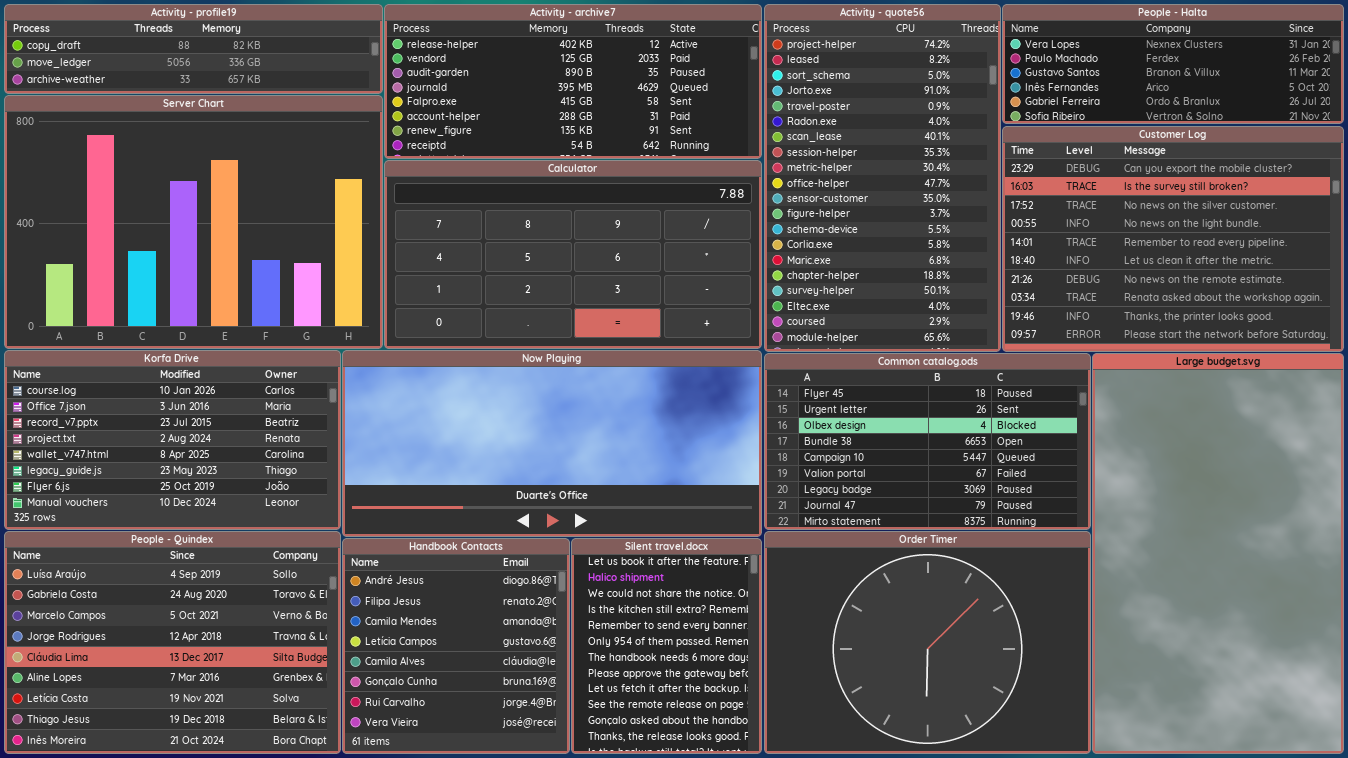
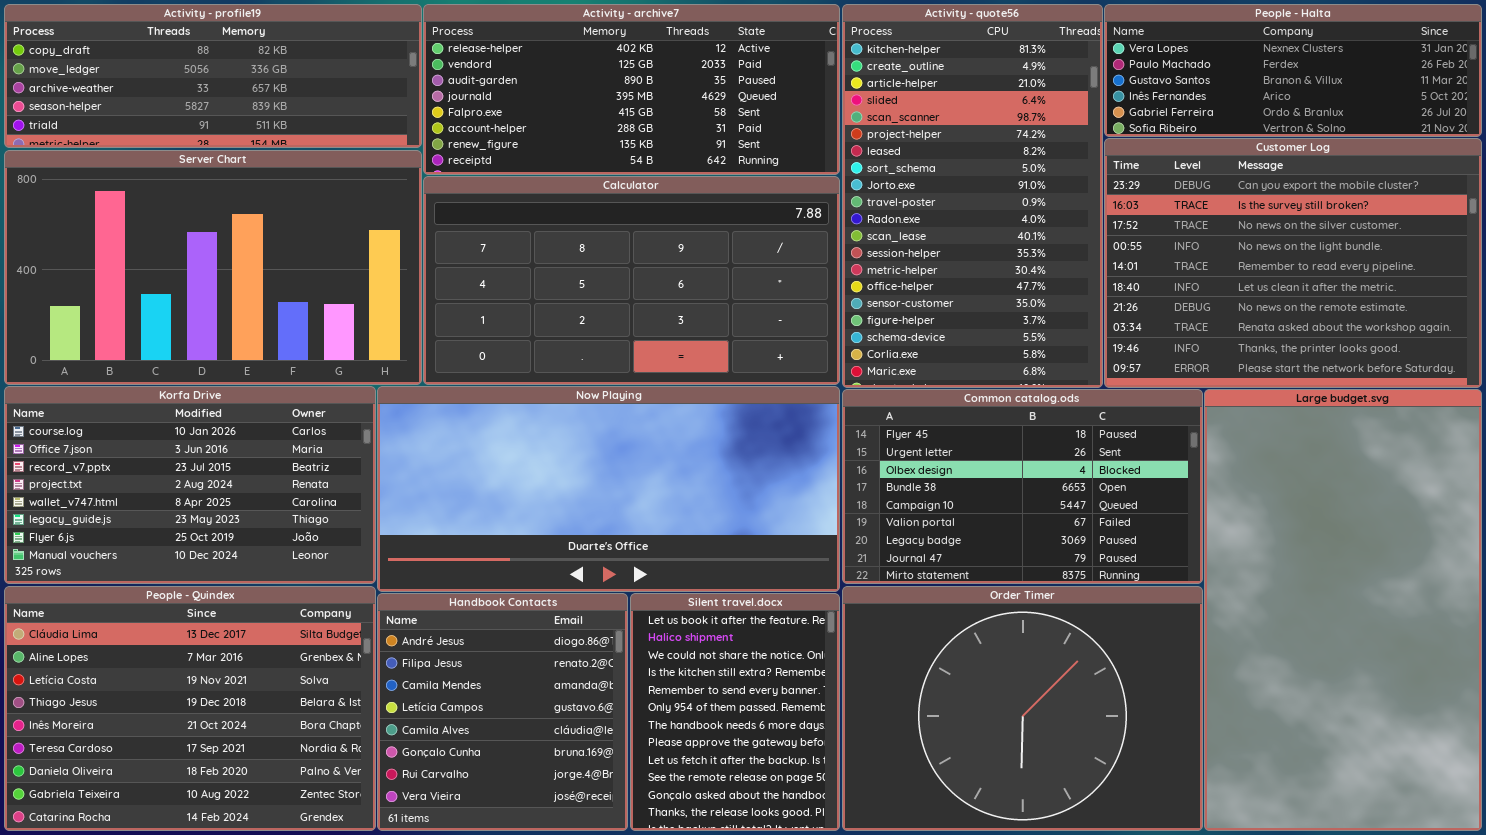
Activity - profile19: [4,4,383,94] -> [4,4,422,148], resized
Activity - quote56: [764,4,1001,352] -> [842,4,1103,388], scrolled up 5 rows
Server Chart: [4,95,383,349] -> [4,150,422,385], resized
People - Quindex: [4,531,341,754] -> [4,586,376,831], scrolled down 4 rows

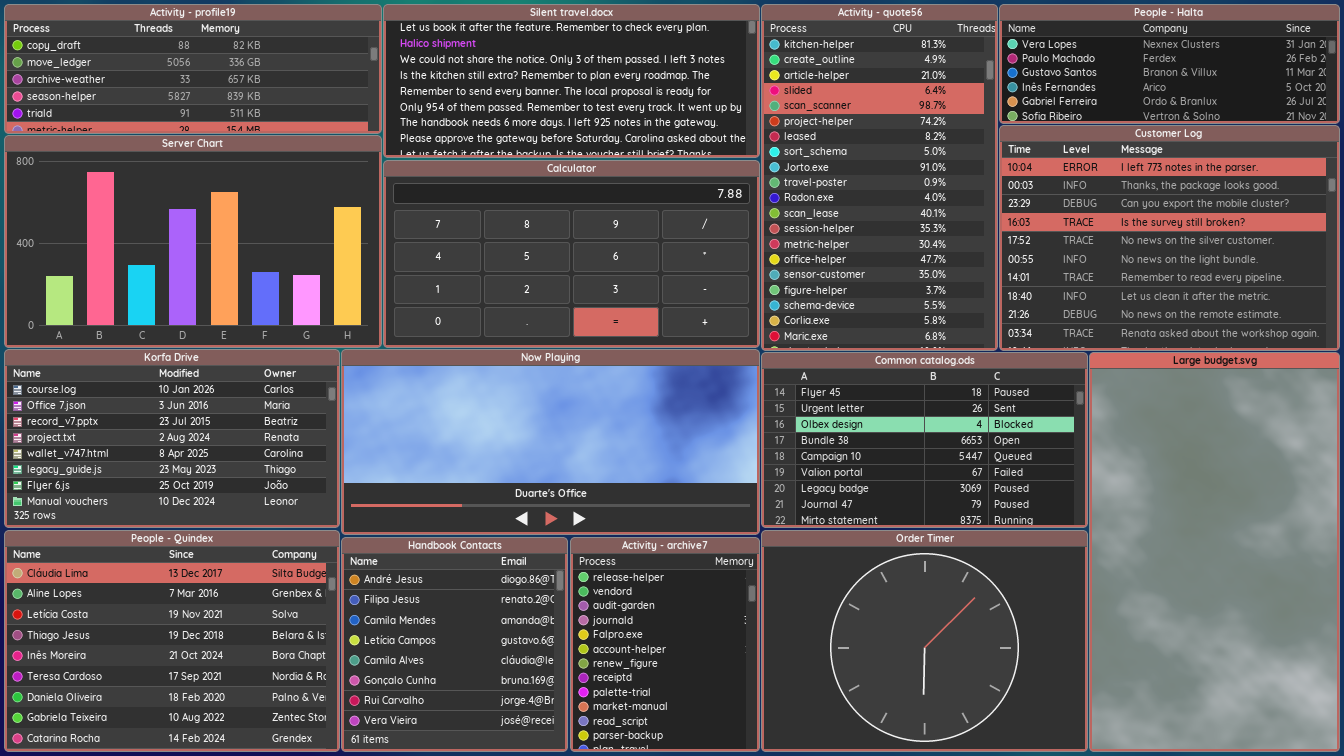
Activity - archive7: [423,4,840,175] -> [570,537,760,752], moved, resized
Customer Log: [1104,138,1482,388] -> [999,125,1340,351], scrolled up 2 rows
Silent travel.docx: [630,593,840,831] -> [383,4,760,158], moved, resized

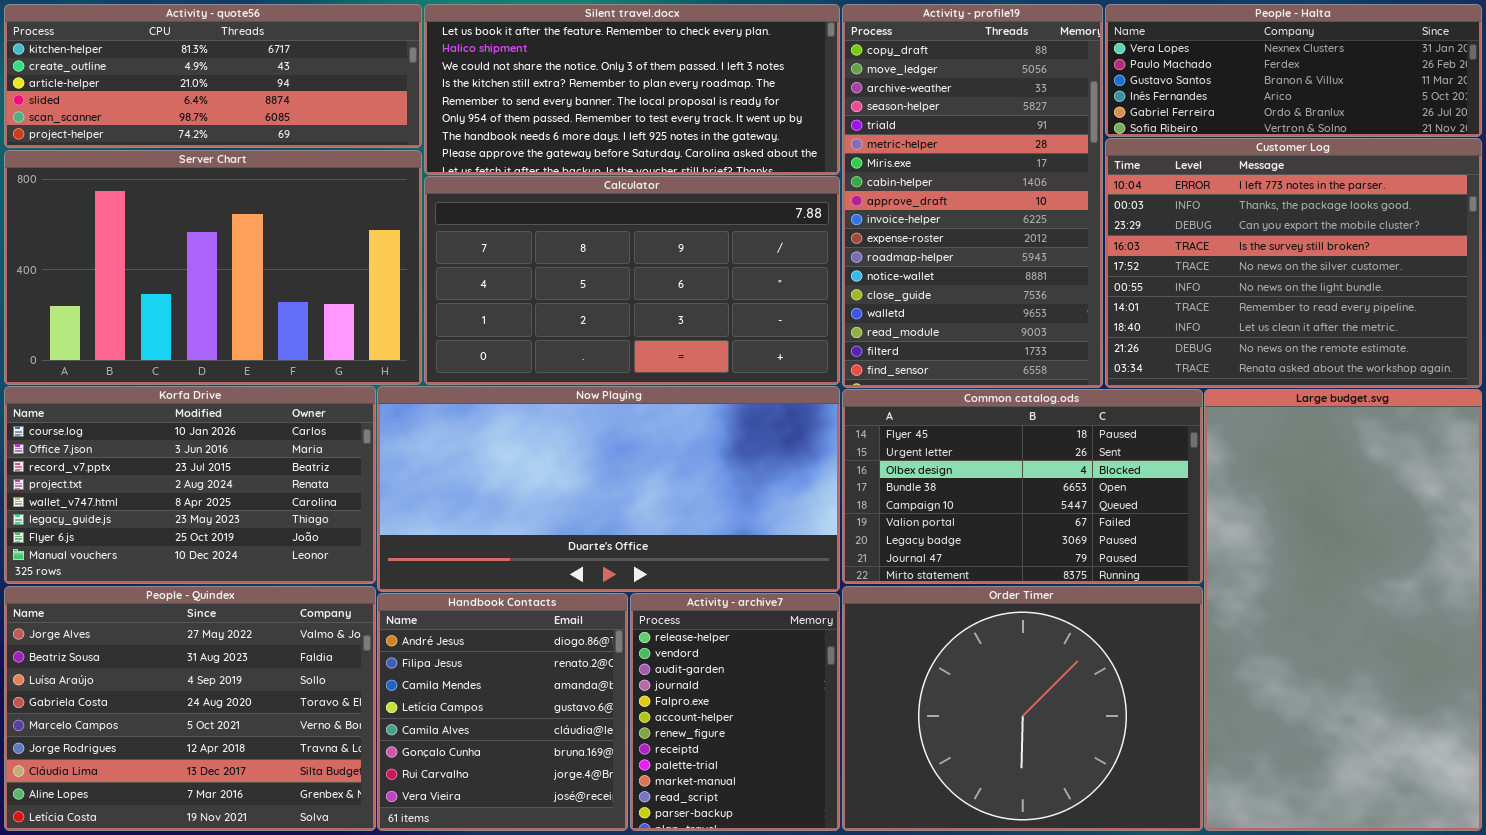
Activity - profile19: [4,4,382,134] -> [842,4,1103,388], moved, resized
Activity - quote56: [761,4,998,351] -> [4,4,422,148], moved, resized
People - Quindex: [4,530,340,752] -> [4,586,376,831], scrolled up 6 rows

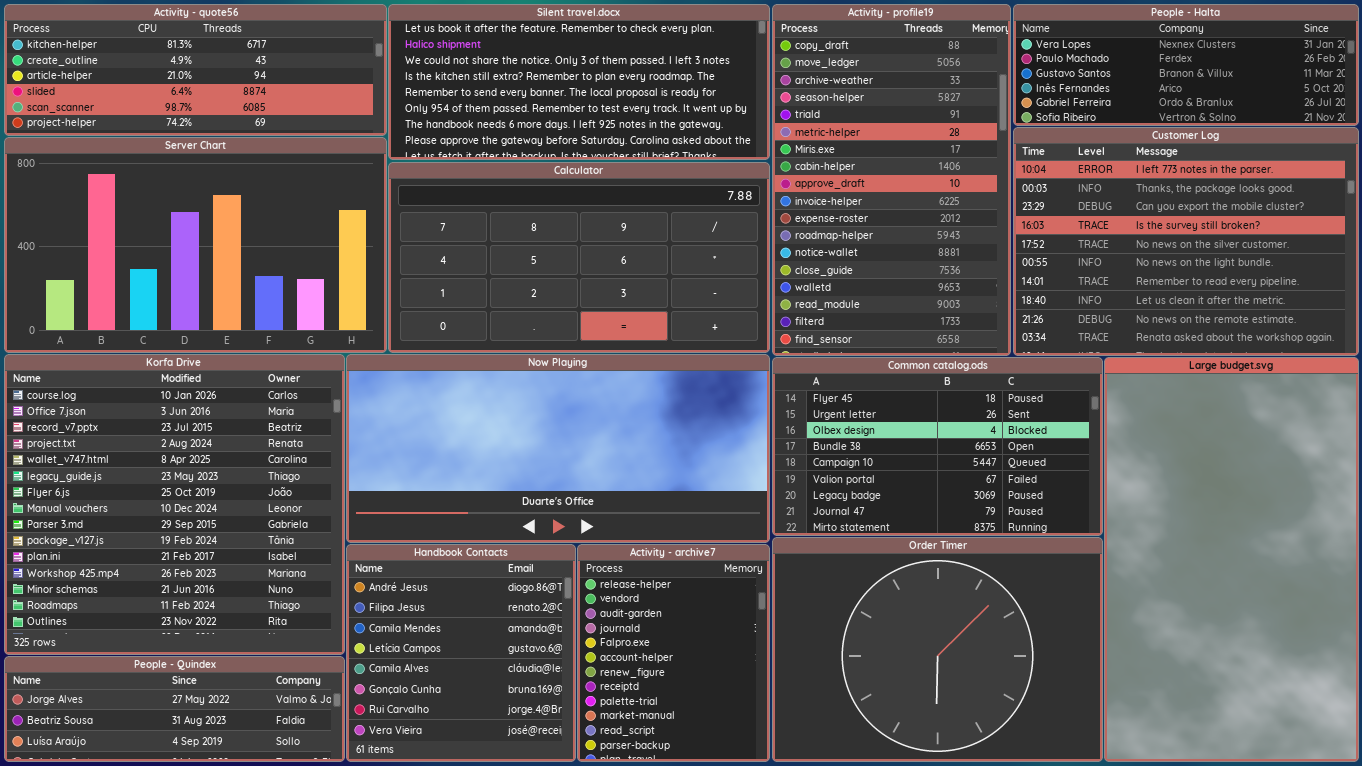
Korfa Drive: [4,386,376,584] -> [4,354,345,655], resized
People - Quindex: [4,586,376,831] -> [4,656,345,762], resized

